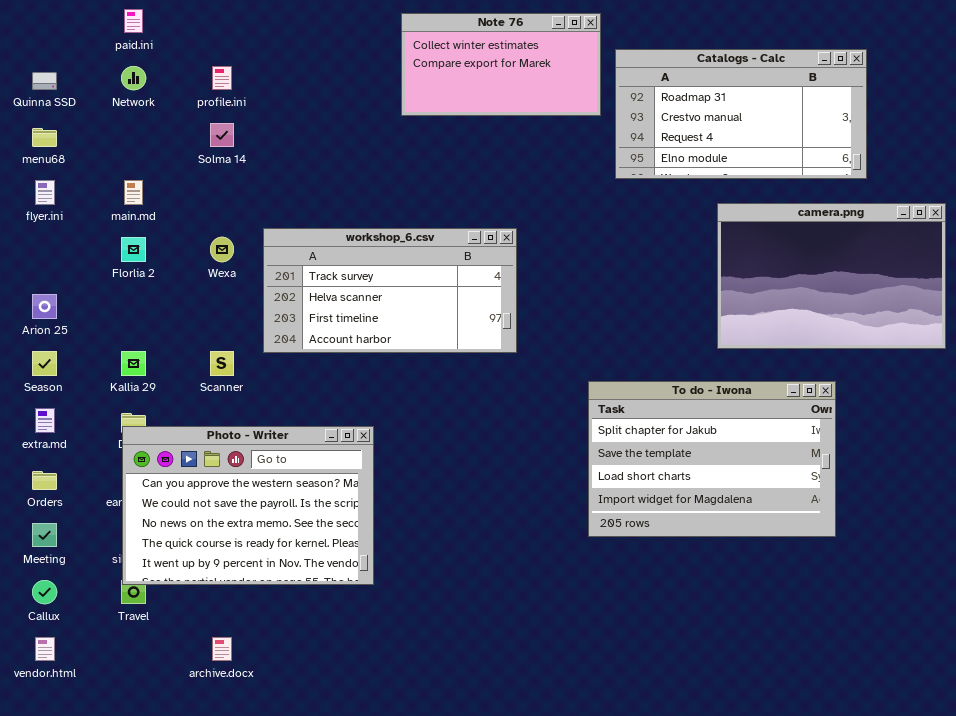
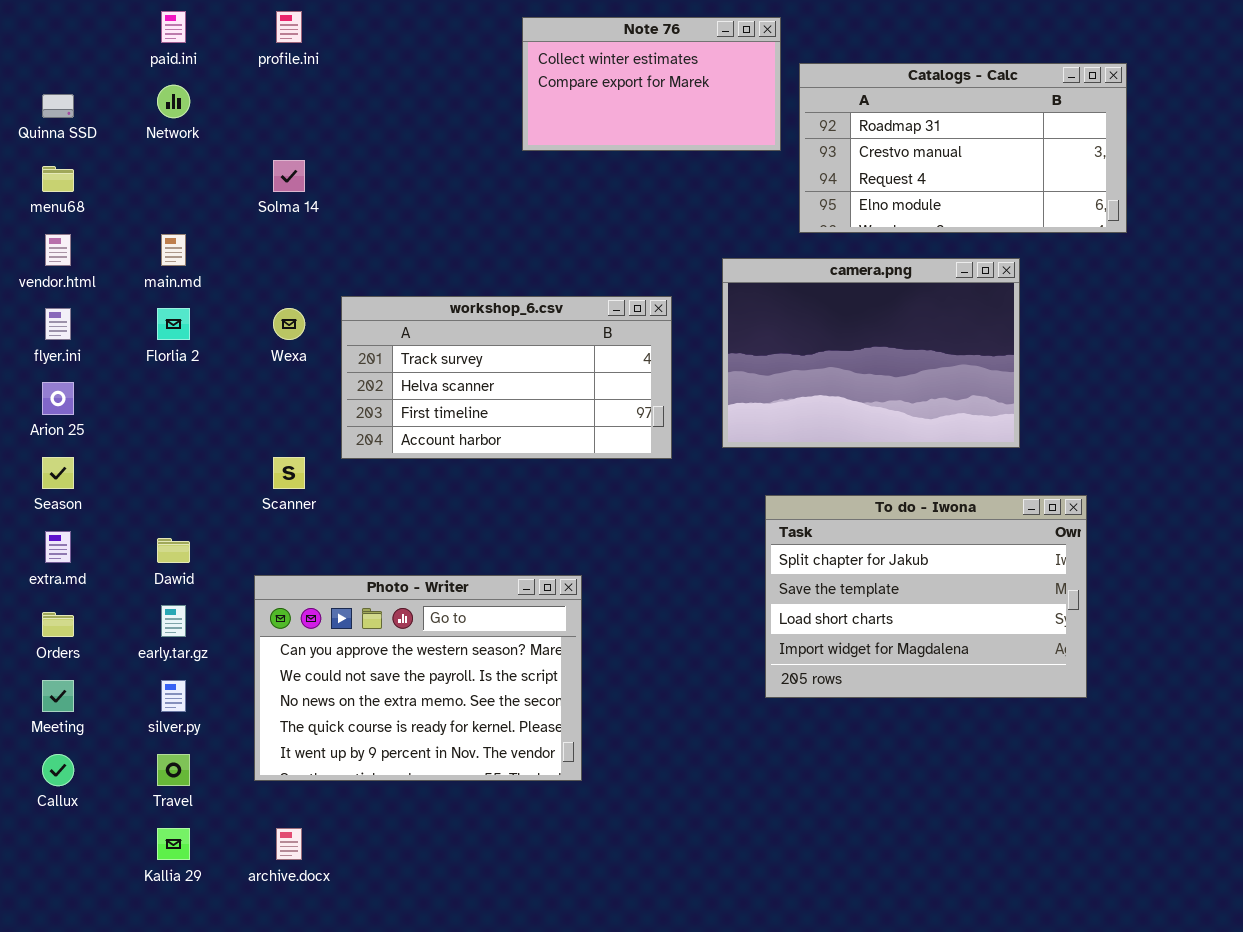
profile.ini: [212,66,232,90] -> [276,11,302,43], moved
flyer.ini: [35,180,55,205] -> [45,308,71,340], moved
camera.png: [717,203,946,349] -> [722,258,1020,448], moved
Kallia 29: [121,351,146,376] -> [157,828,190,860], moved
Photo - Writer: [122,426,374,585] -> [254,575,582,781], moved
vendor.html: [35,637,55,661] -> [45,234,71,266], moved

